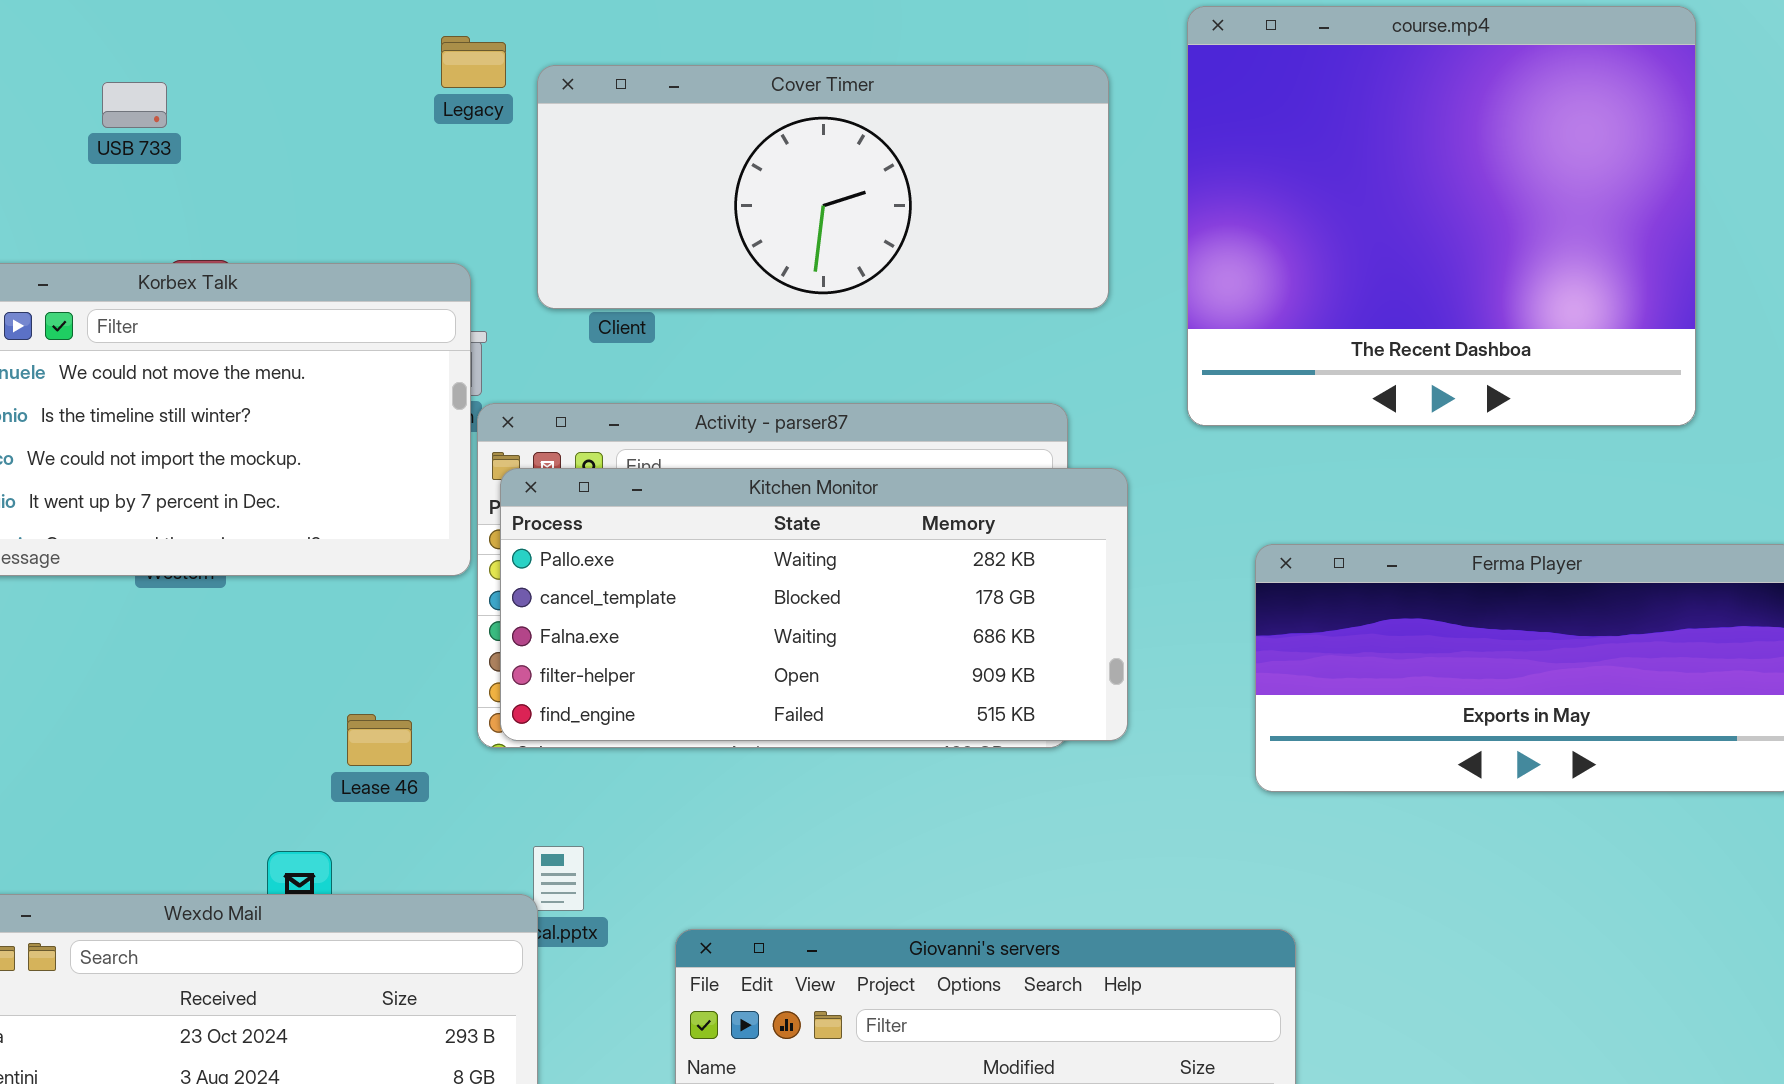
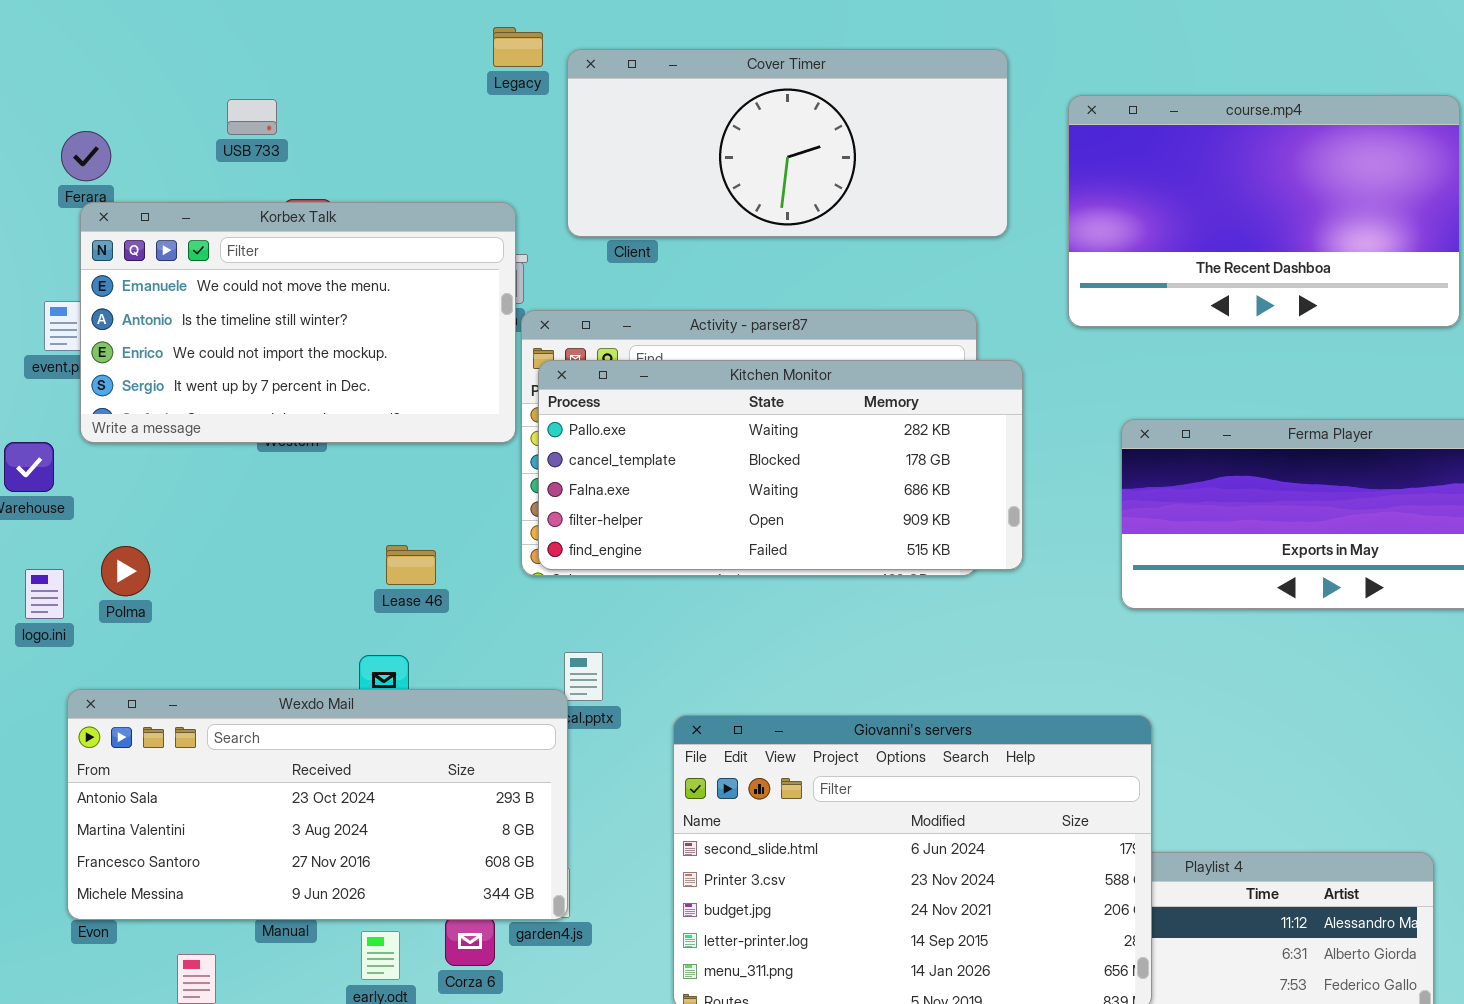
course.mp4: [1187,6,1696,426] -> [1068,95,1460,327], resized
USB 733: [102,82,167,128] -> [227,99,277,135], moved
Lease 46: [347,714,412,766] -> [386,545,436,585], moved

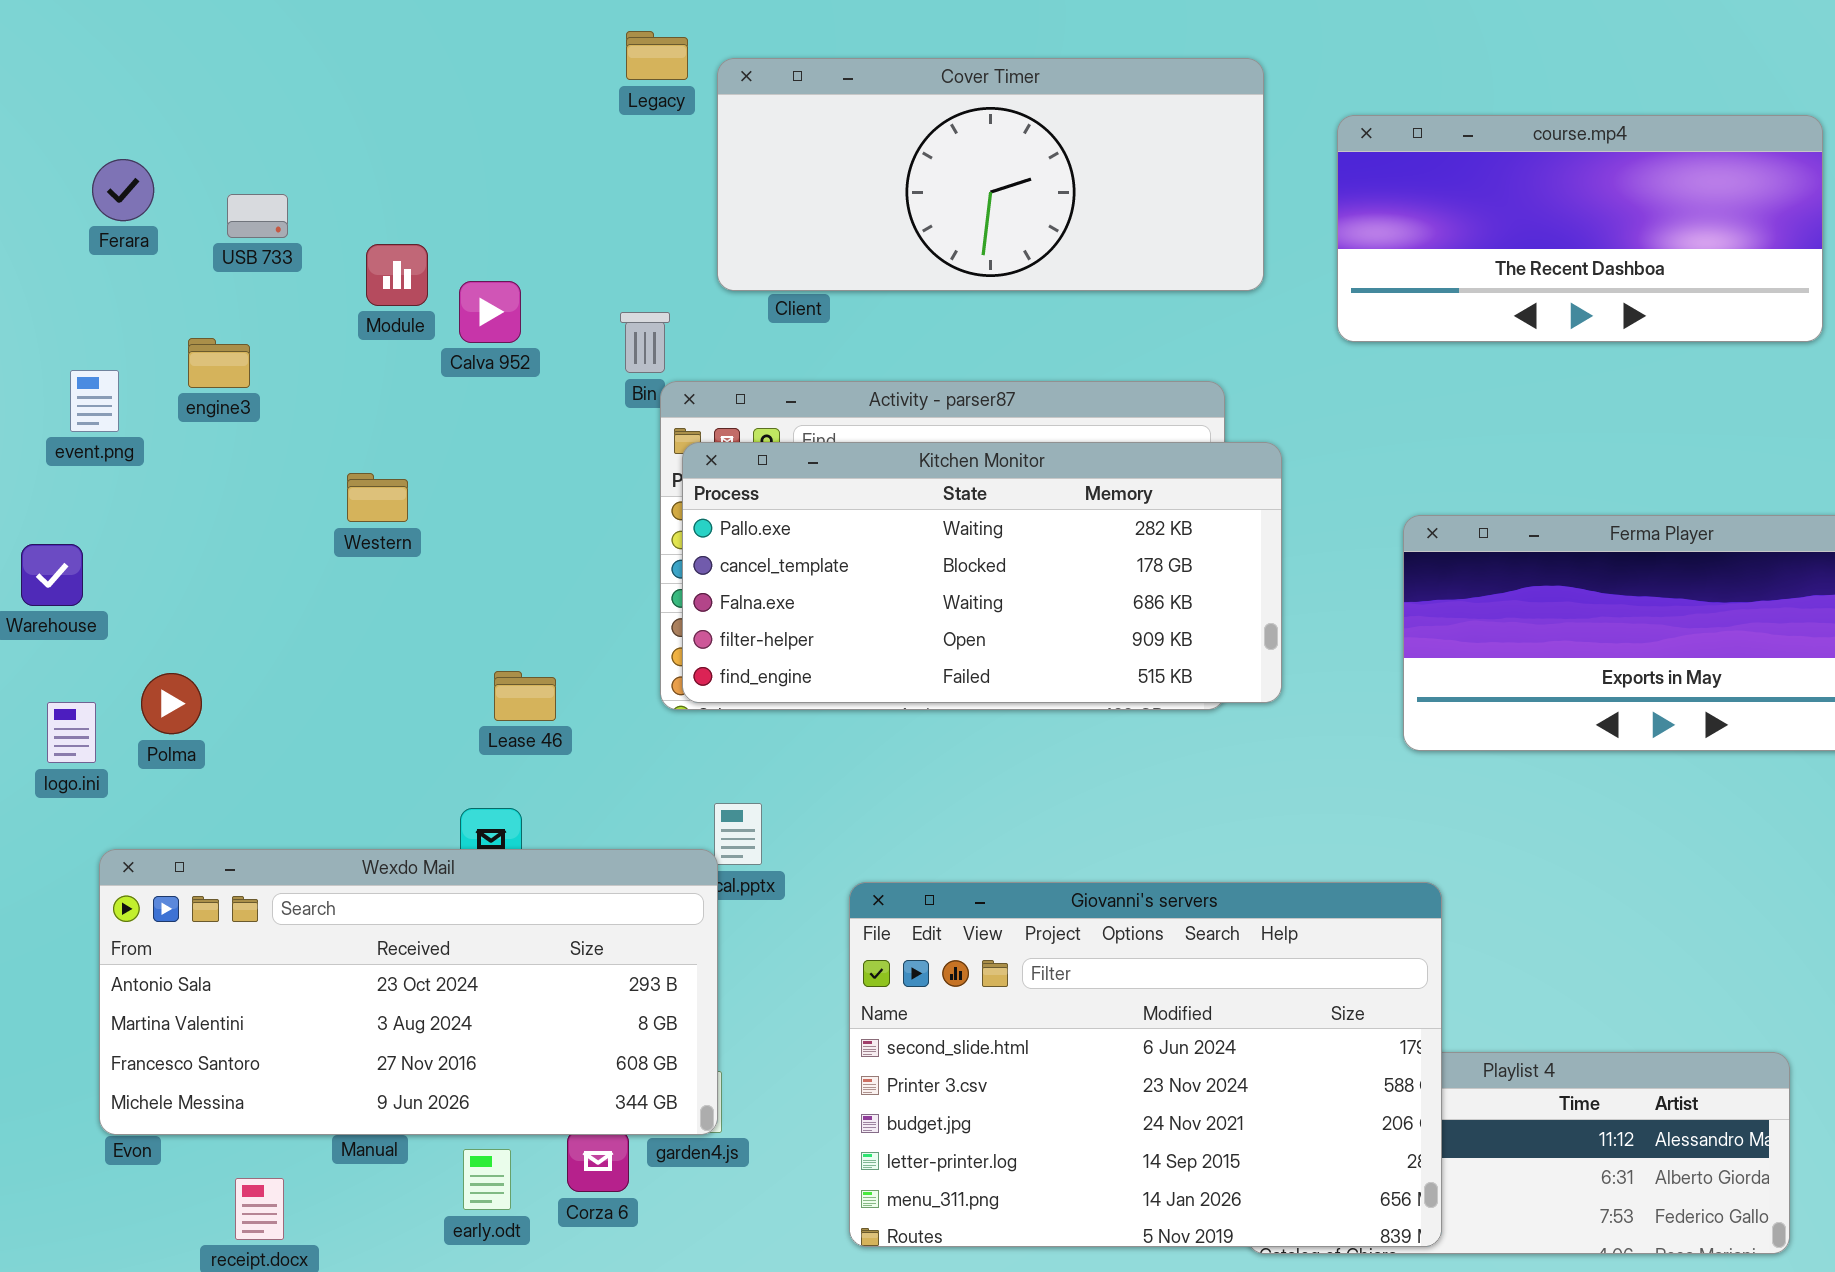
course.mp4: [1068,95,1460,327] -> [1337,115,1823,342], resized
USB 733: [227,99,277,135] -> [227,194,288,238], moved
Korbex Talk: [80,202,516,443] -> none, closed

